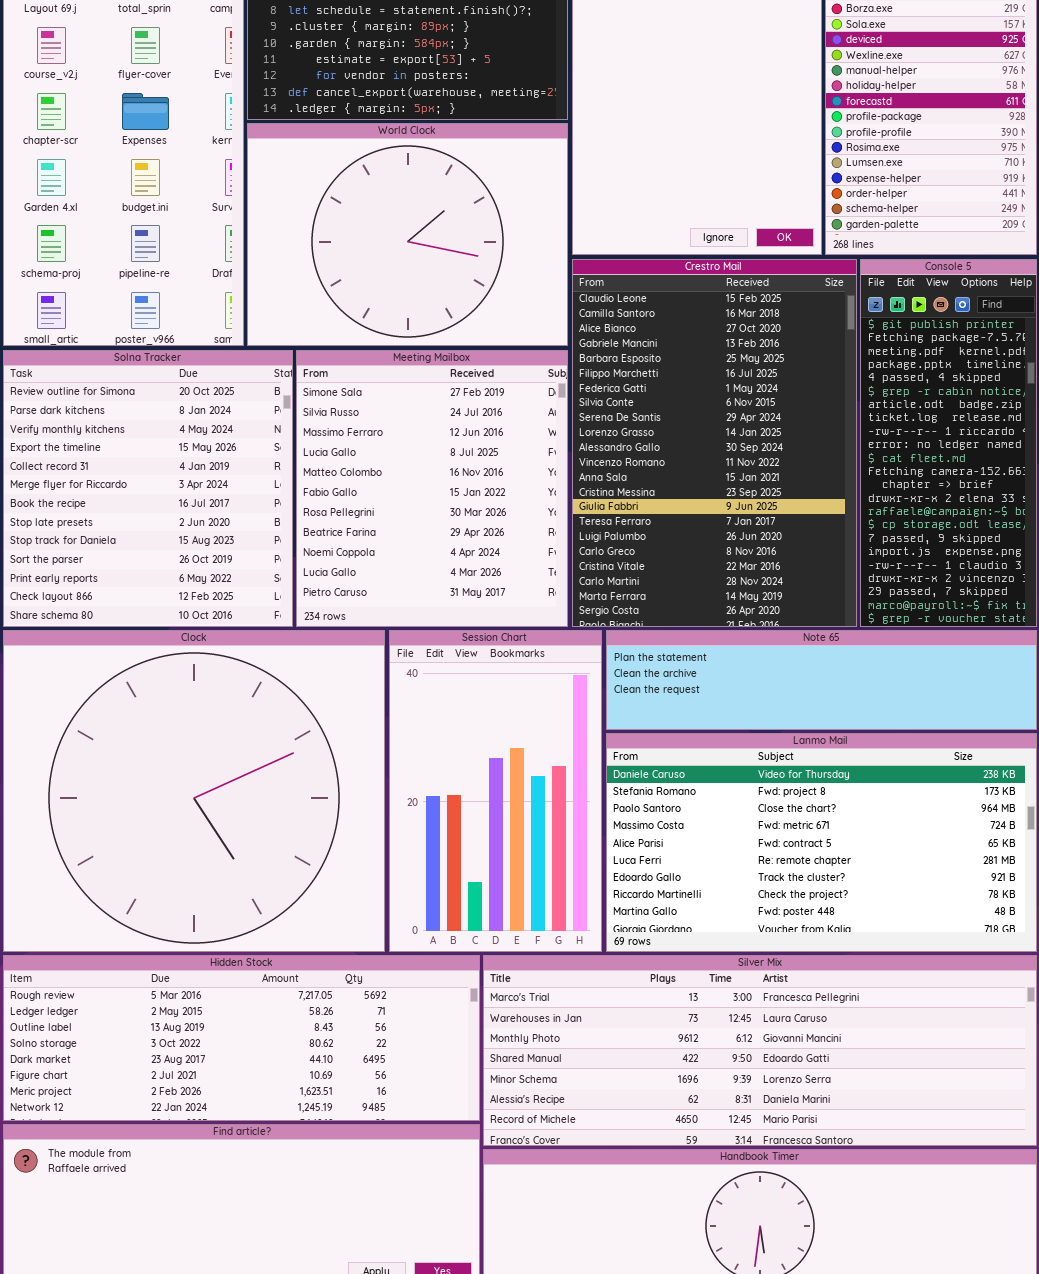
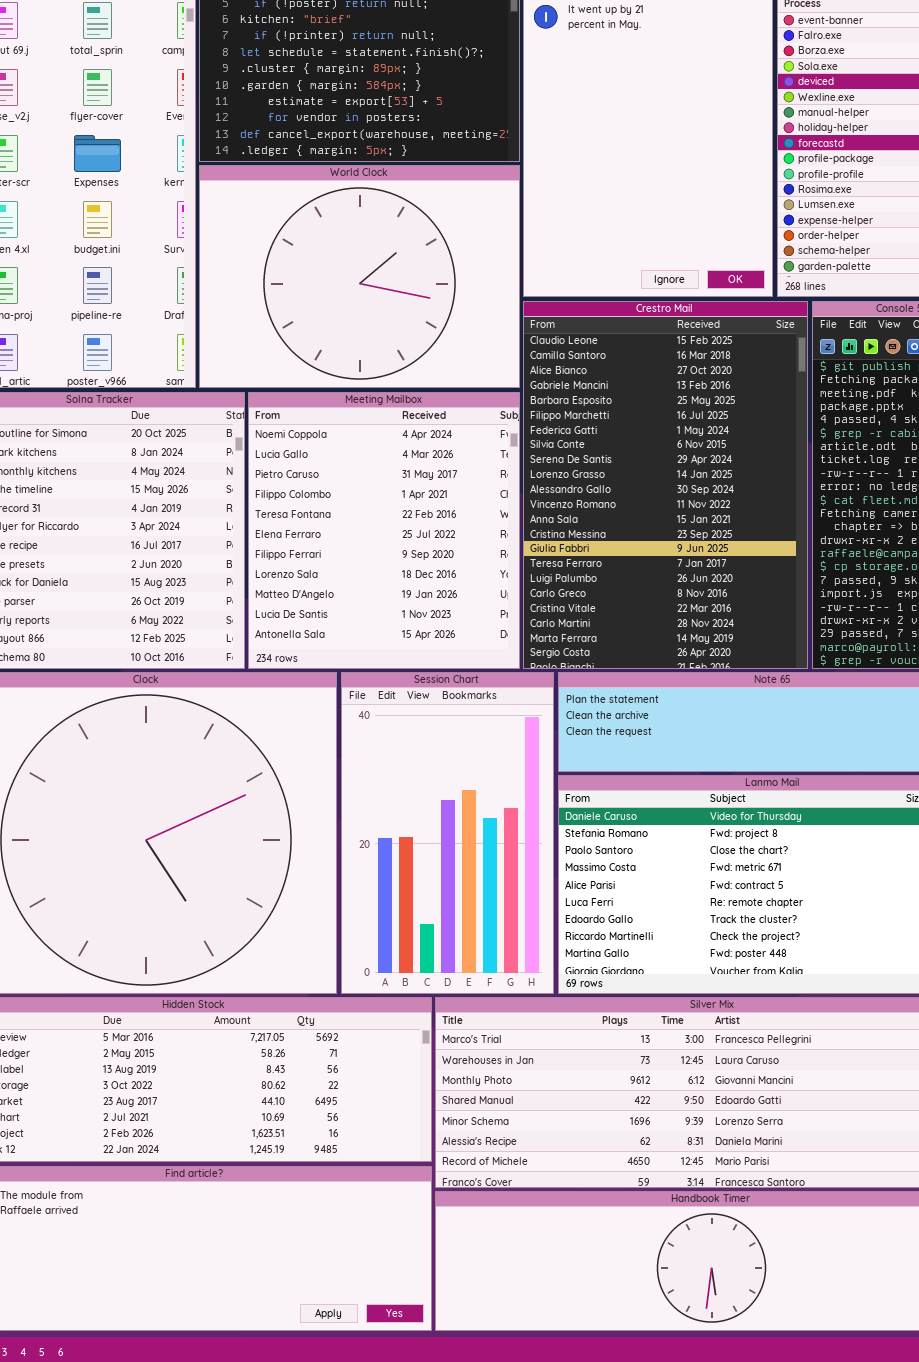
Meeting Mailbox: [296,350,568,627] -> [248,392,520,669], scrolled down 8 rows

